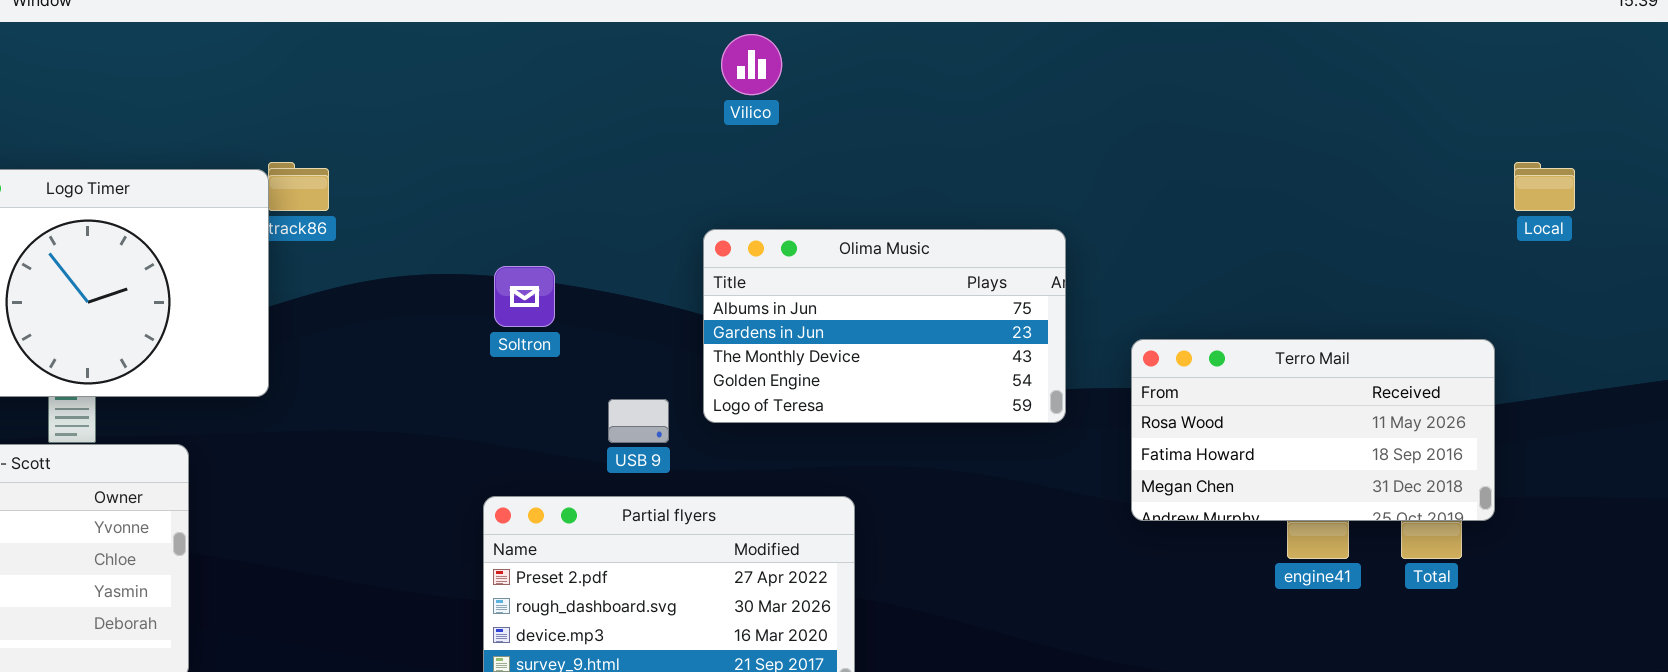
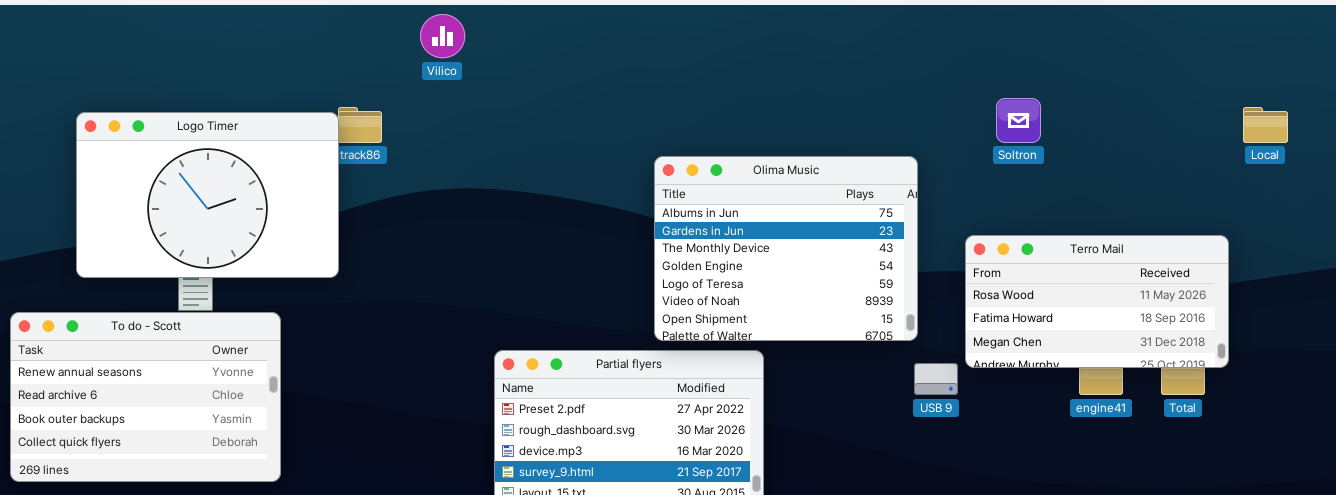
Vilico: [721,34,782,95] -> [420,14,465,58], moved
Olima Music: [703,229,1066,423] -> [654,156,918,341], resized
Soltron: [494,266,555,327] -> [996,98,1041,143], moved
USB 9: [608,399,669,443] -> [914,363,958,395], moved

